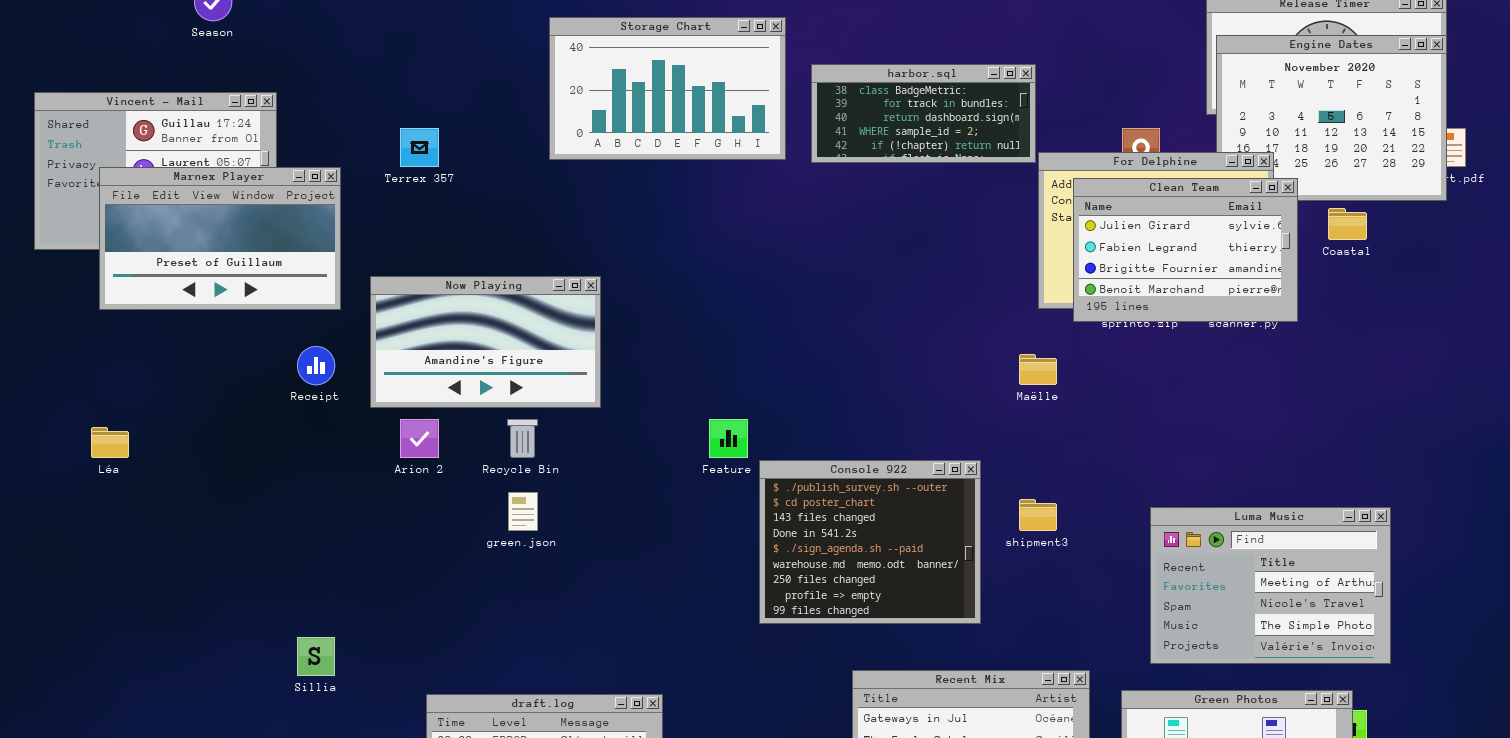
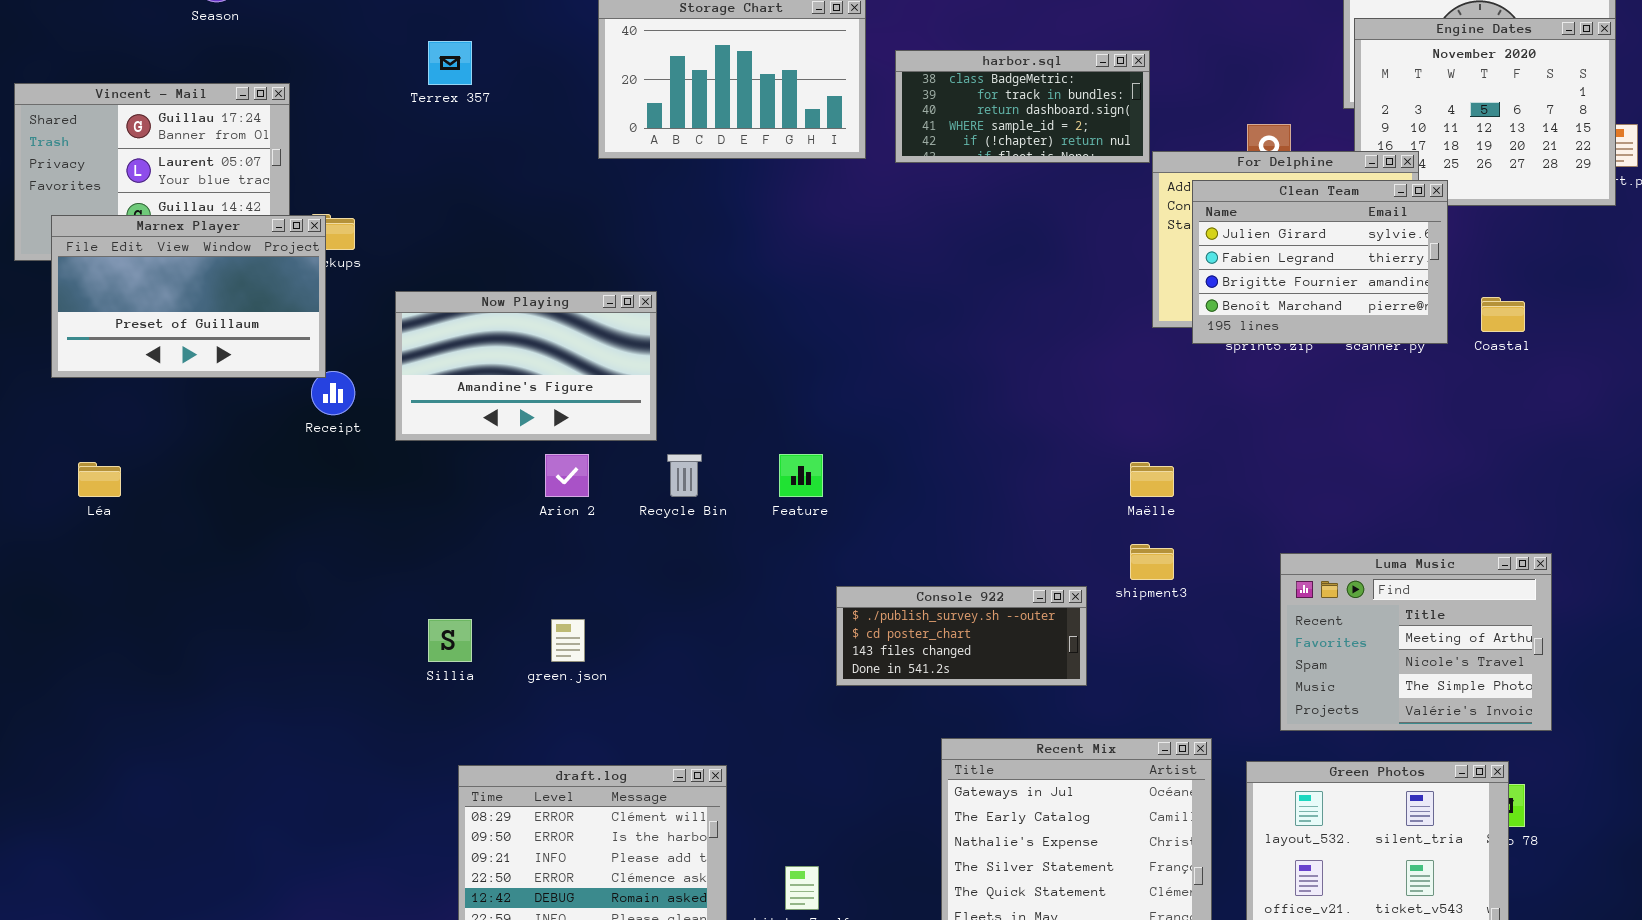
Terrex 357: [400,128,439,167] -> [428,41,472,85], moved
Marnex Player: [99,167,341,310] -> [51,215,326,378], moved
Coastal: [1328,208,1367,240] -> [1481,297,1525,332], moved
Maëlle: [1019,354,1057,385] -> [1130,462,1174,497], moved
Arion 2: [400,419,439,458] -> [545,454,589,497], moved
Recycle Bin: [507,419,538,458] -> [667,454,702,497], moved
Console 922: [759,460,981,624] -> [836,586,1087,686], resized
green.json: [508,492,538,531] -> [551,619,585,662], moved
Sillia: [297,637,335,676] -> [428,619,472,662], moved

